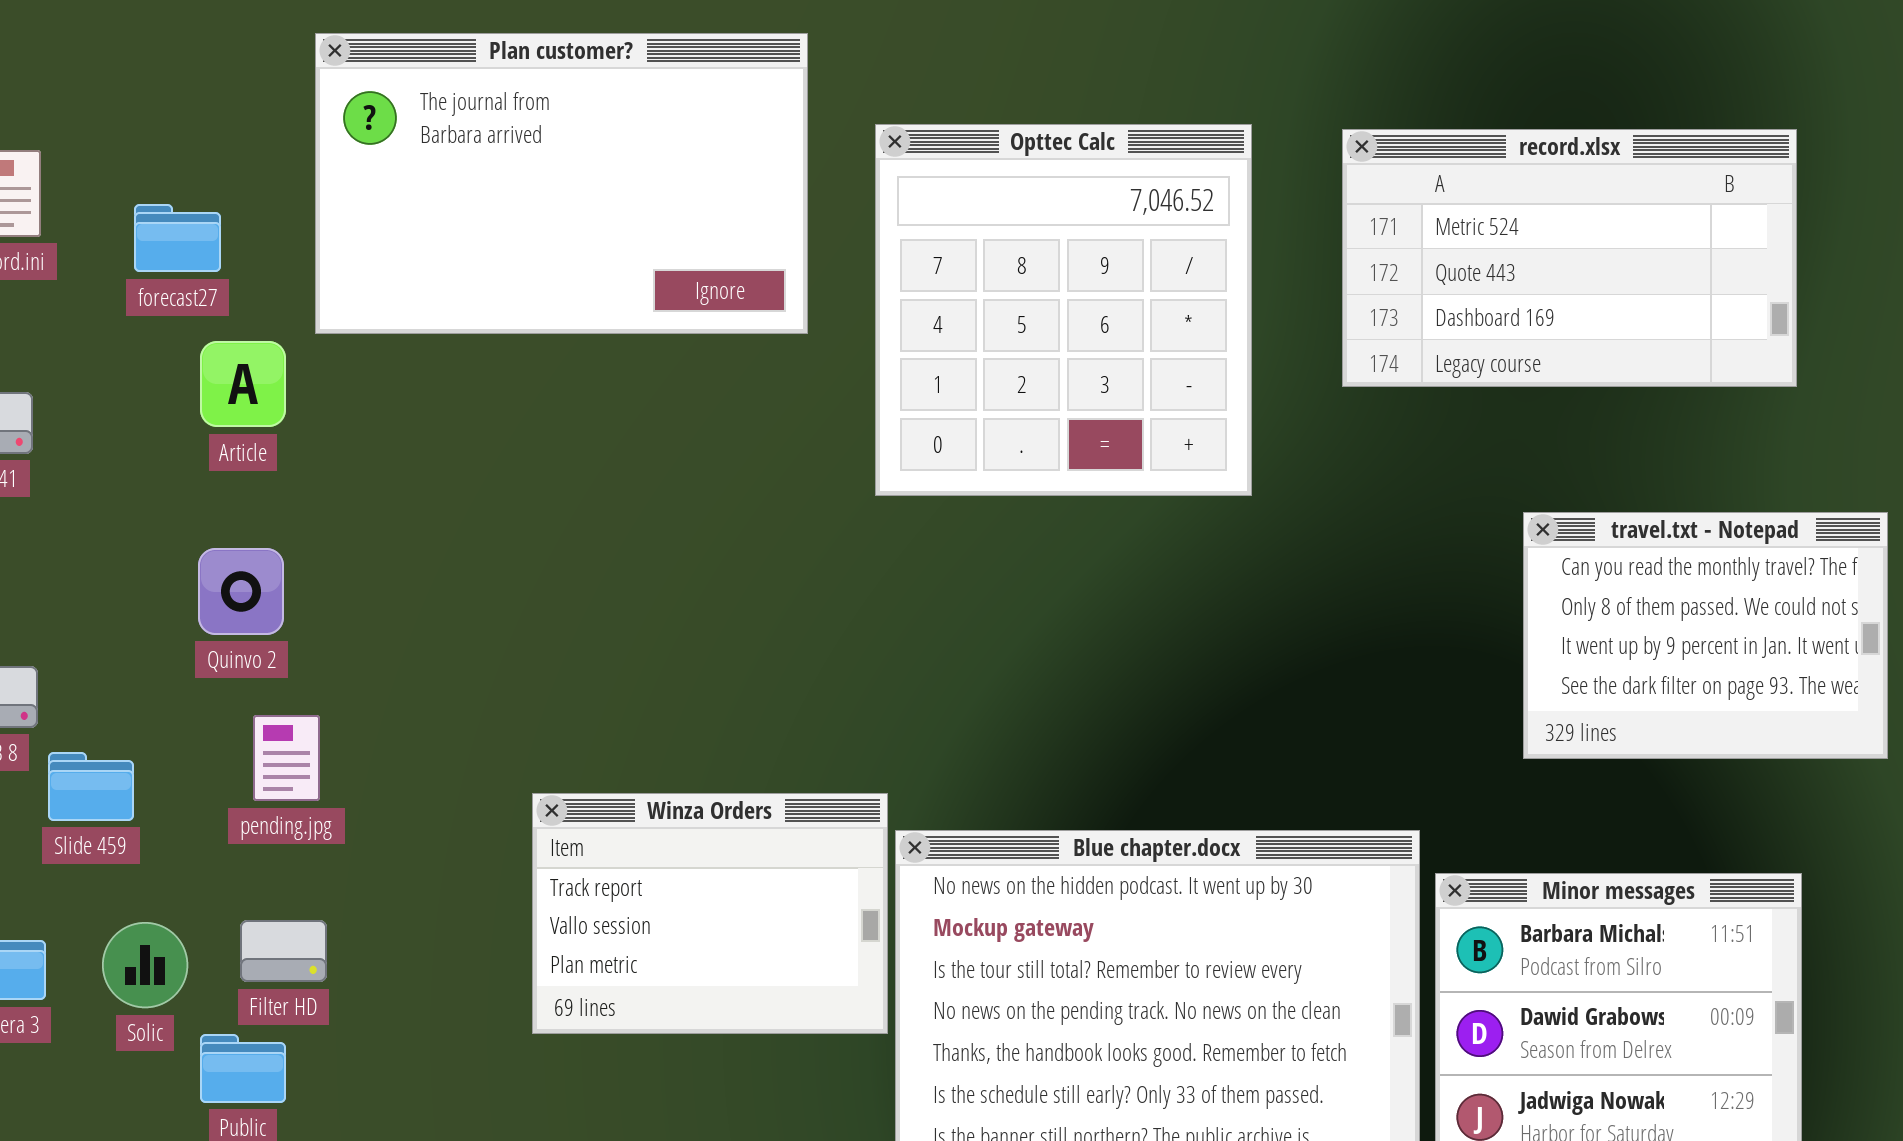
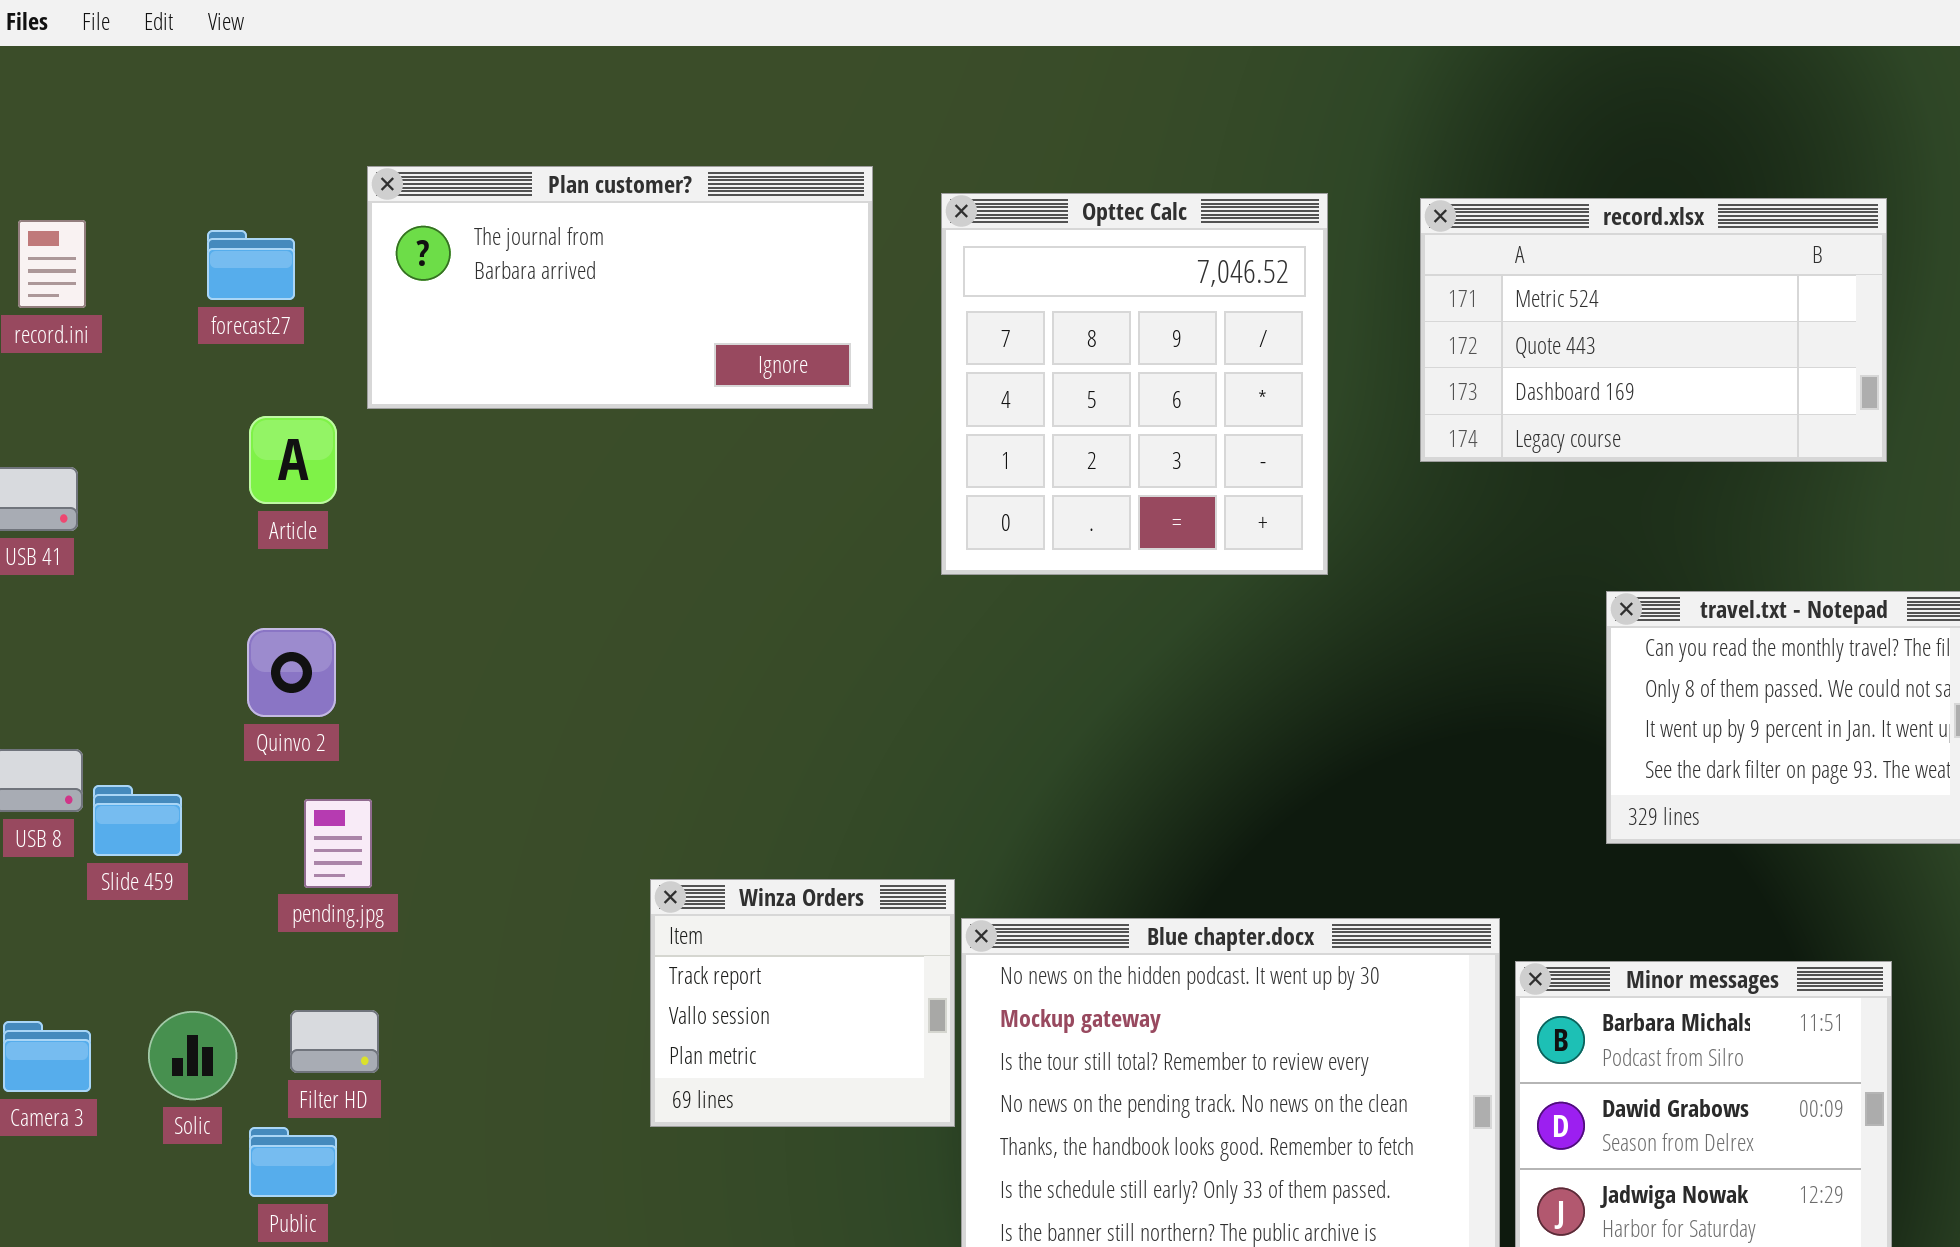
Plan customer?: [315,33,808,334] -> [367,166,873,409], resized
forecast27: [134,204,221,272] -> [207,230,295,300], moved
Slide 459: [48,752,134,821] -> [93,785,182,856], moved
Winza Orders: [532,793,888,1034] -> [650,879,955,1127], resized

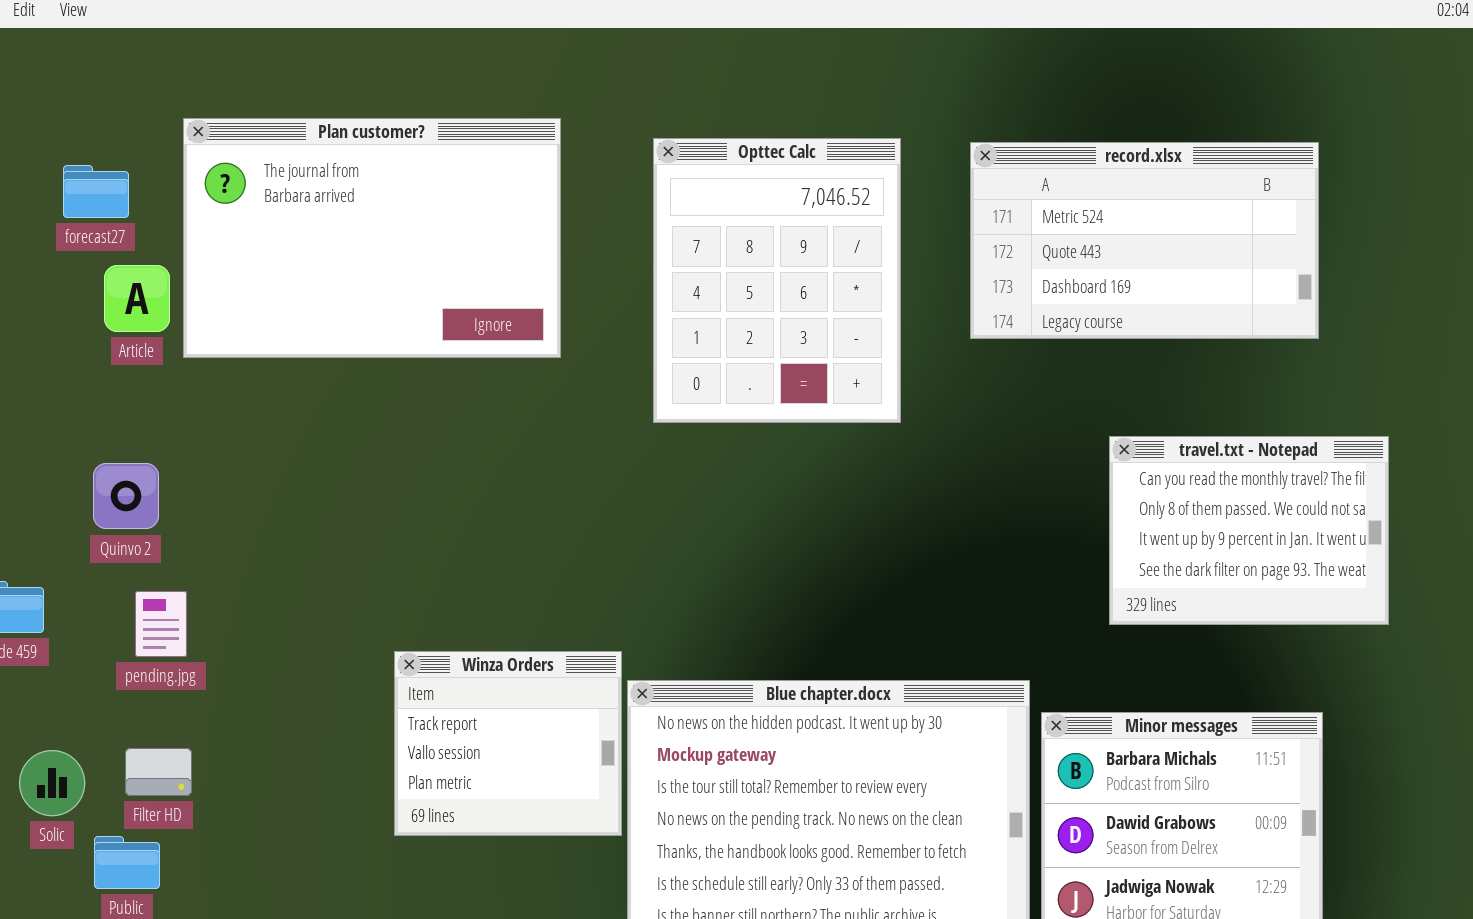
Plan customer?: [367,166,873,409] -> [183,118,561,358], resized
Opttec Calc: [941,193,1328,575] -> [653,138,901,423], resized
Article: [249,416,337,504] -> [104,265,170,332], moved

